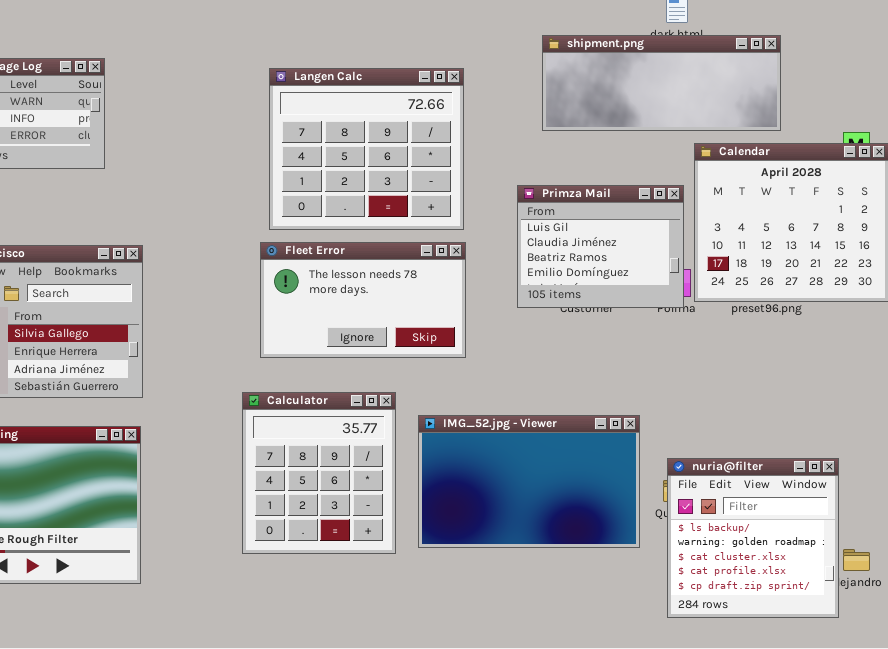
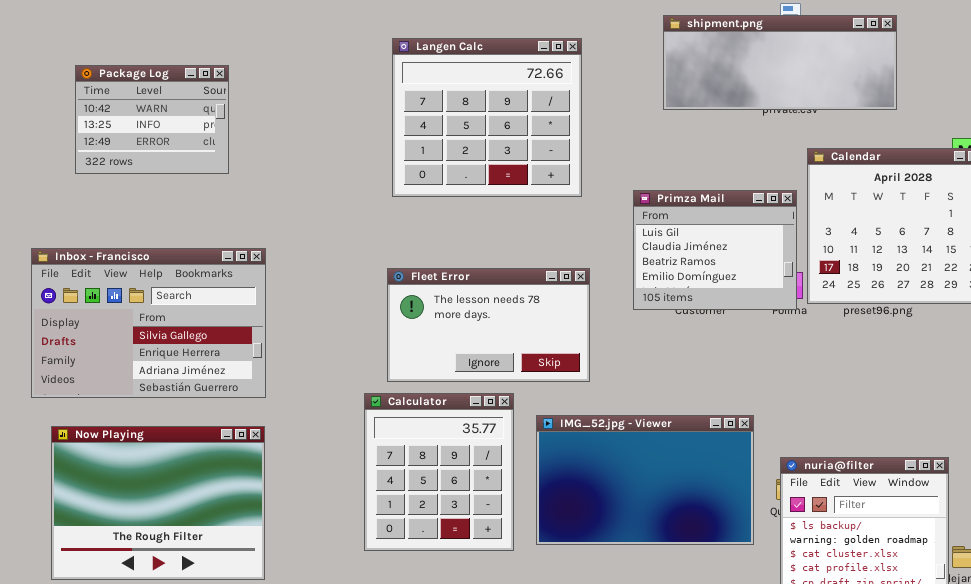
shipment.png: [542,35,781,131] -> [663,15,897,110], moved
Langen Calc: [269,68,464,230] -> [392,38,582,197], moved
Fleet Error: [260,242,466,358] -> [387,268,590,382], moved

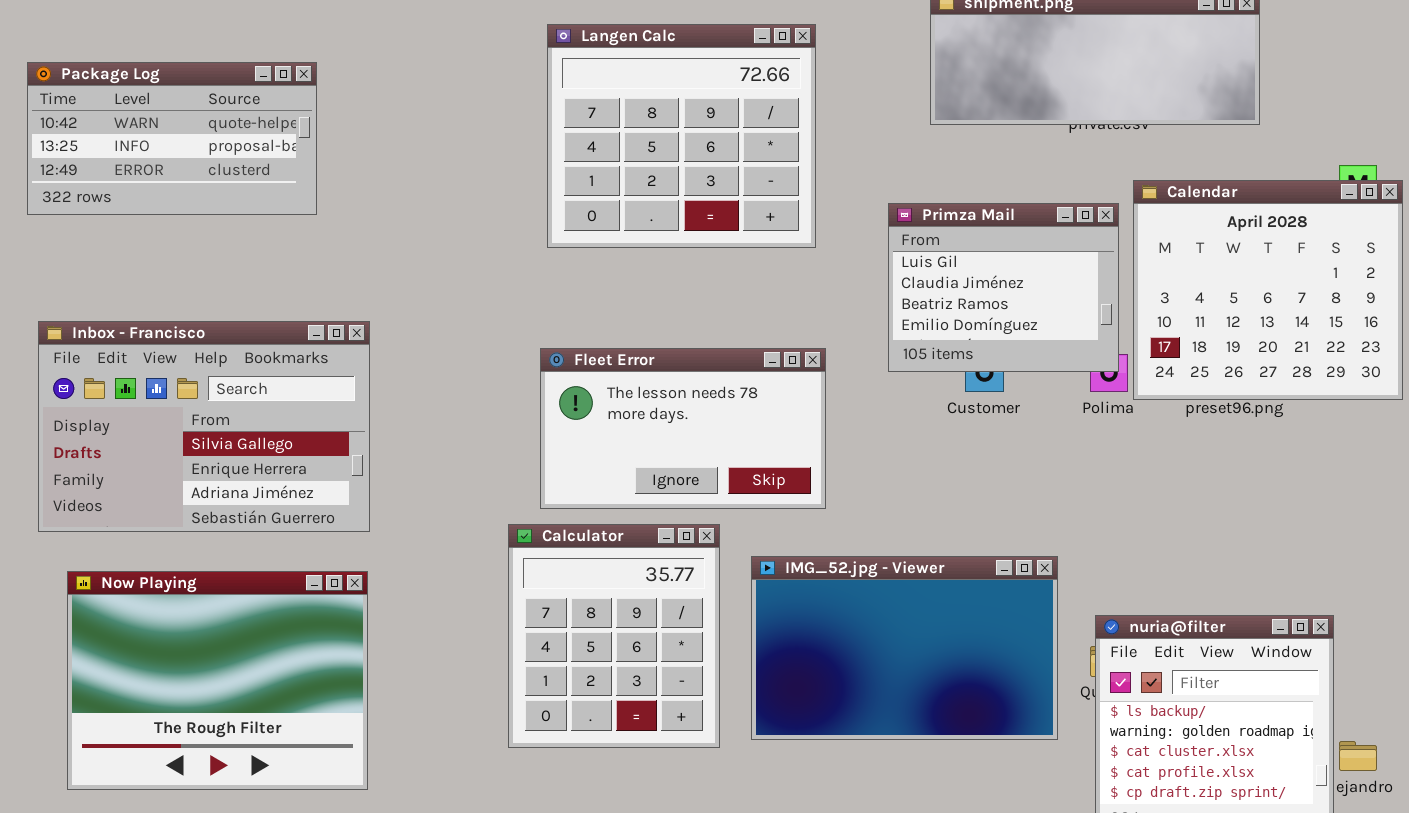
Package Log: [75,65,229,174] -> [27,62,317,215], resized
Primza Mail: [633,190,797,310] -> [888,203,1119,372], moved

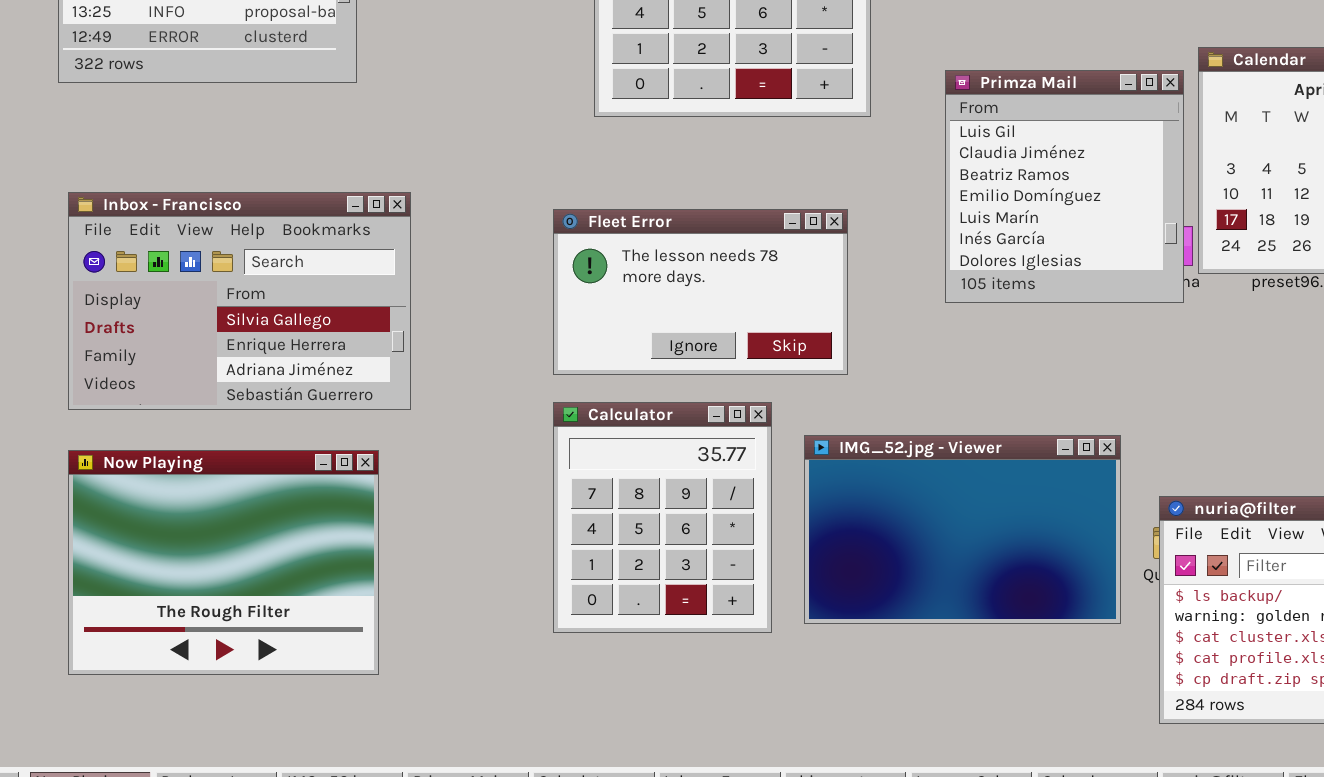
Primza Mail: [888,203,1119,372] -> [945,70,1184,303], resized
Fleet Error: [540,348,826,509] -> [553,209,848,375], moved
Now Playing: [67,571,368,790] -> [68,450,379,675], moved

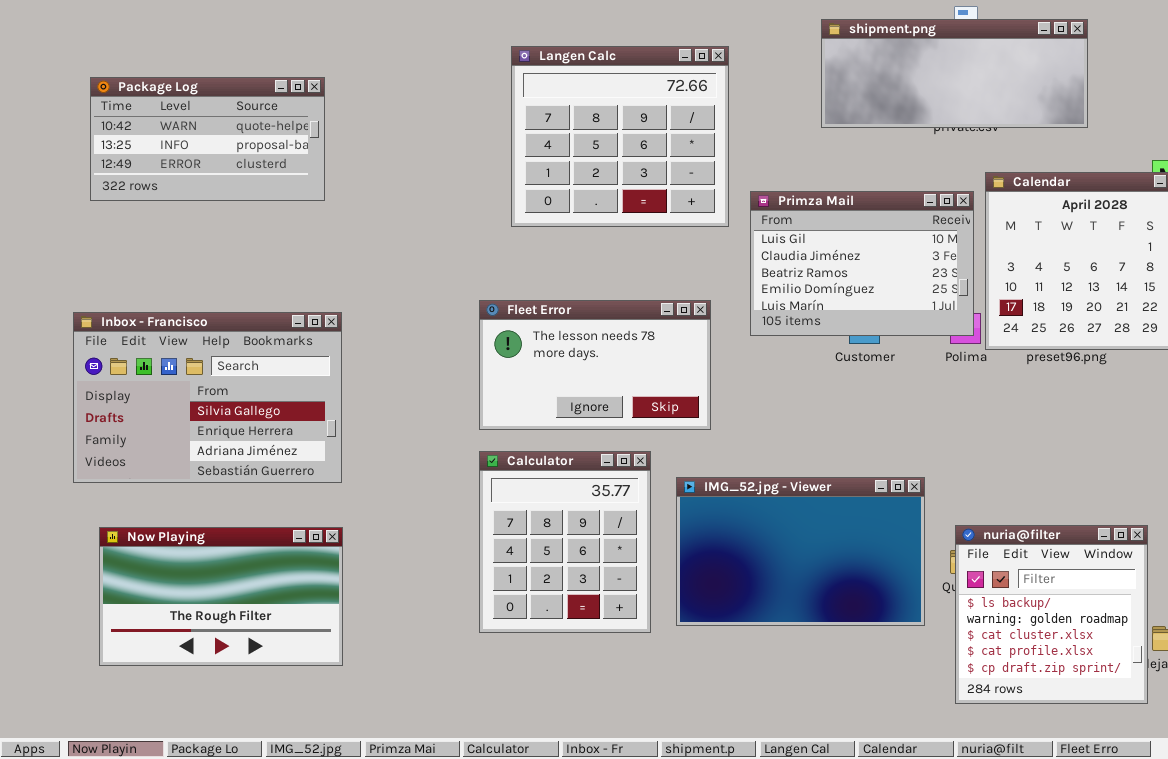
Primza Mail: [945,70,1184,303] -> [750,191,974,336], resized
Inbox - Francisco: [68,192,411,410] -> [73,312,342,483], moved
Now Playing: [68,450,379,675] -> [99,527,343,666], resized

